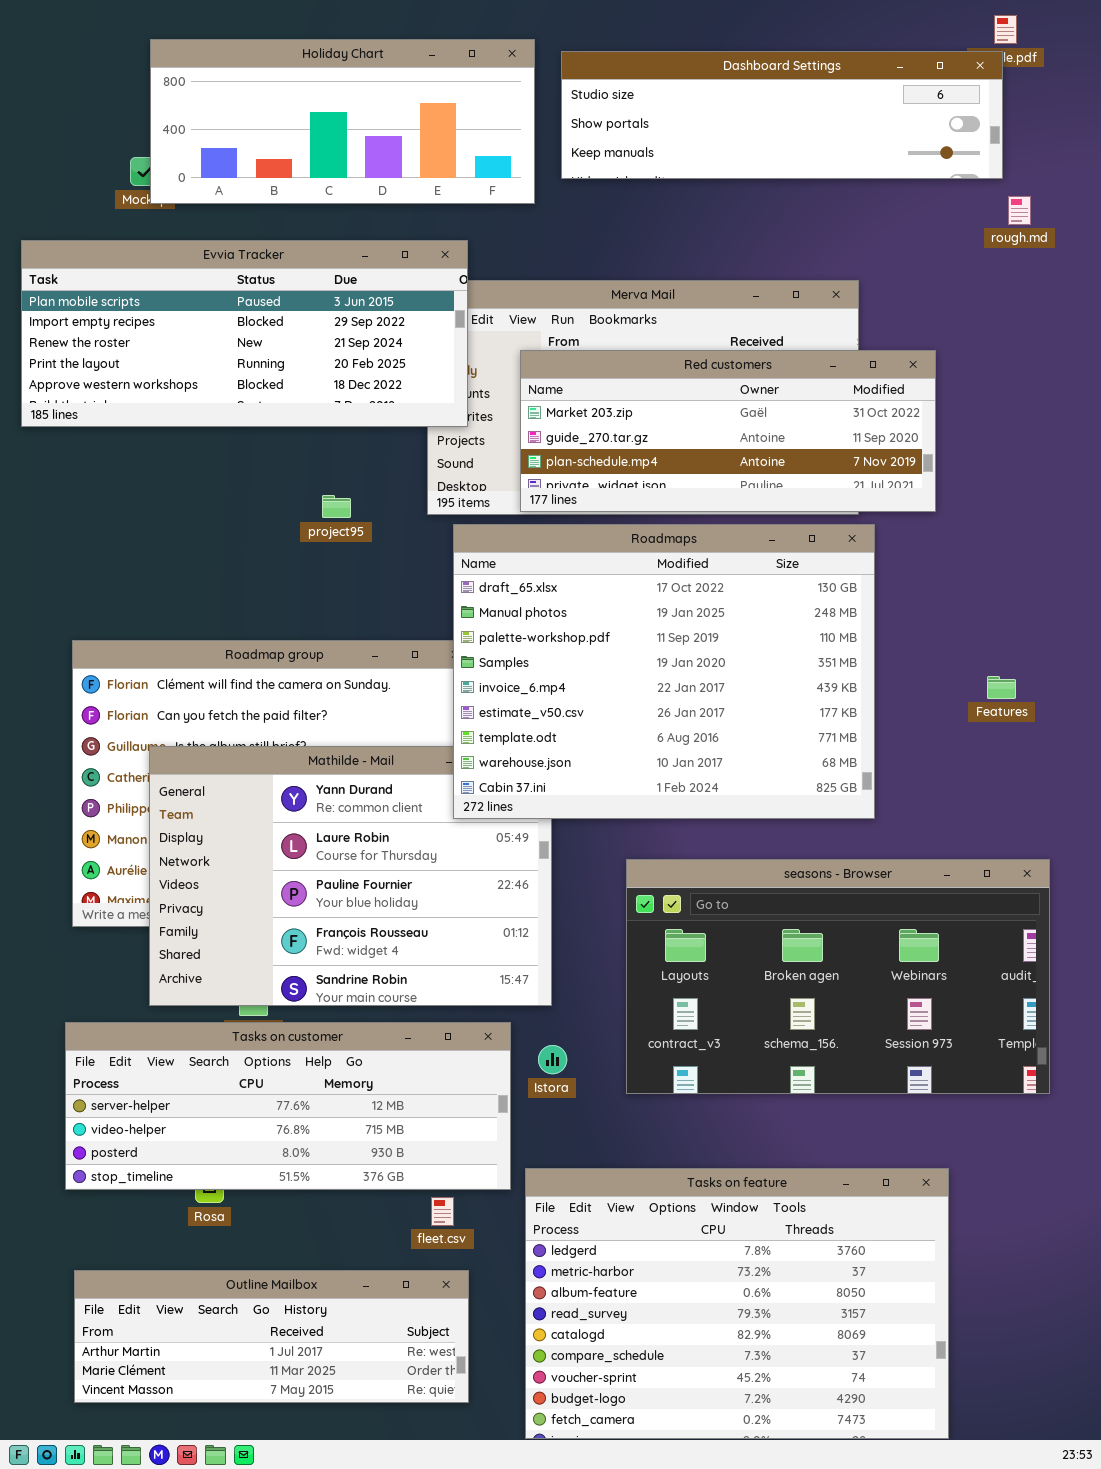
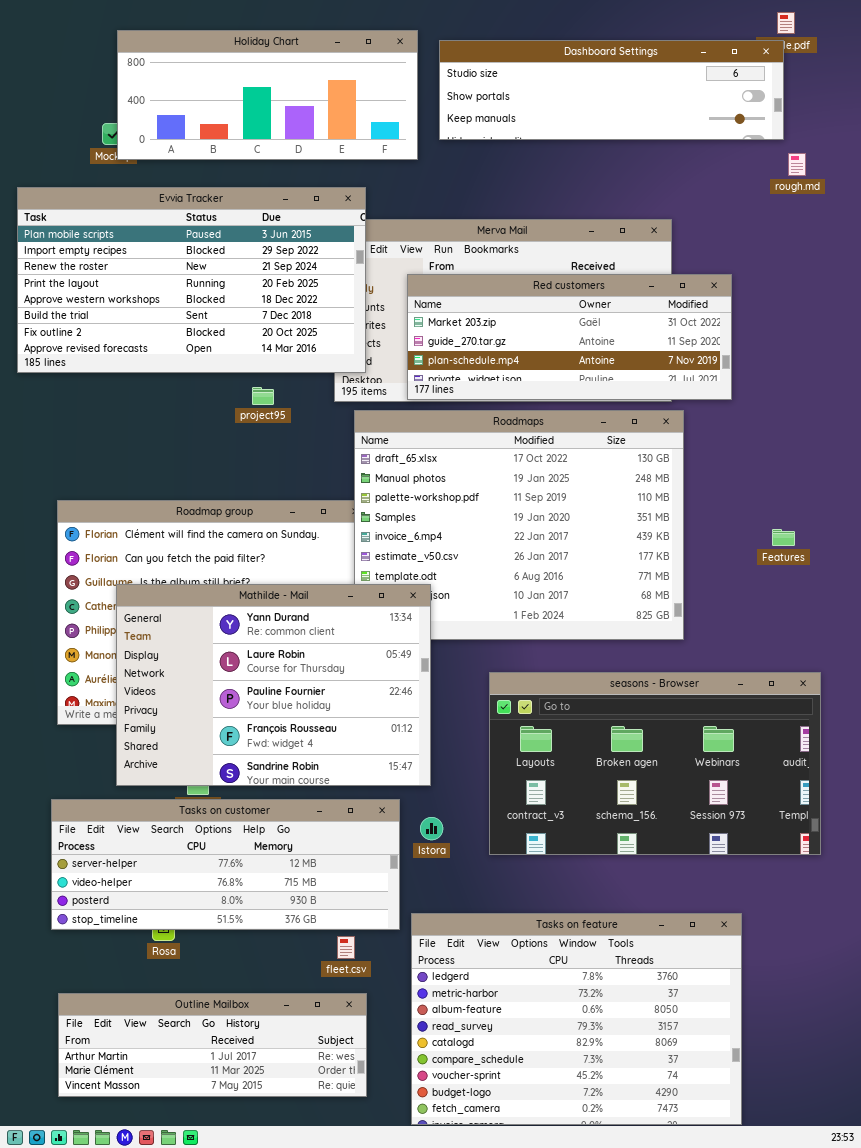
Evvia Tracker: [21,240,468,427] -> [17,187,366,373], resized
Mathilde - Mail: [149,746,552,1006] -> [116,584,431,786], raised

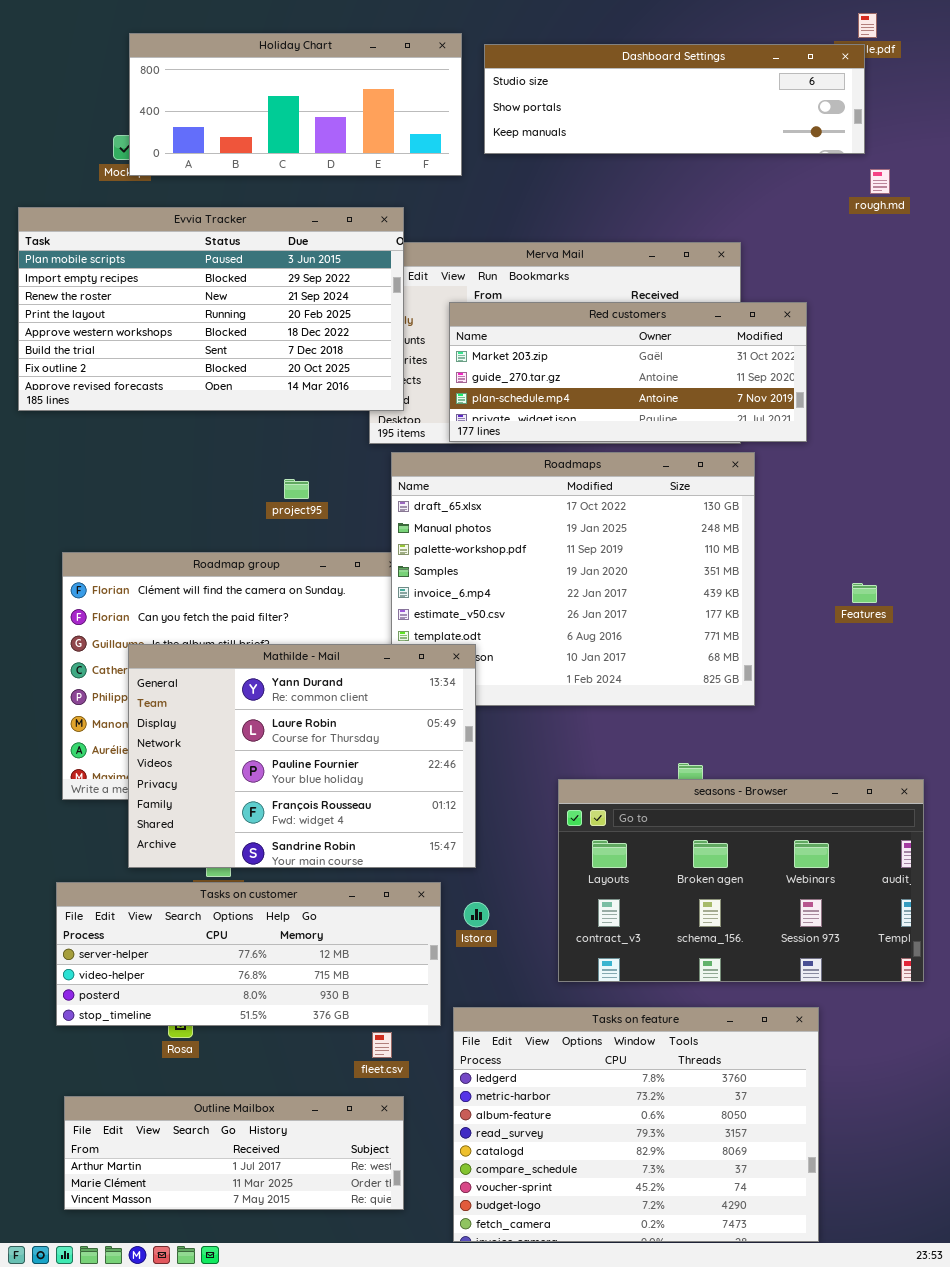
project95: [252,387,274,405] -> [284,479,309,499], moved
seasons - Browser: [489,672,821,855] -> [558,779,924,982], moved

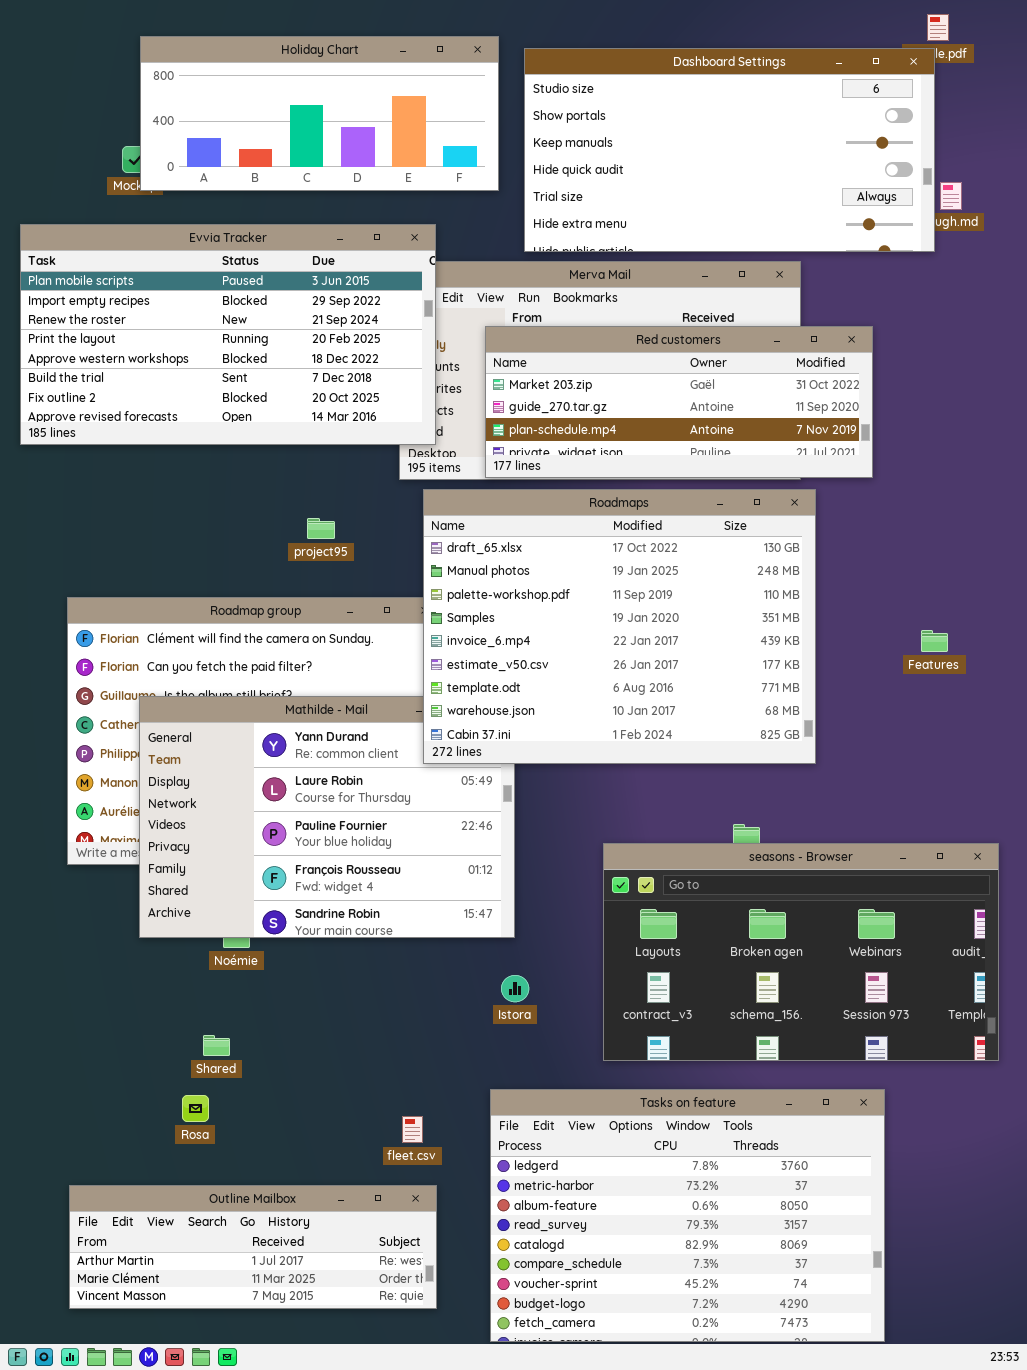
Dashboard Settings: [484,44,865,154] -> [524,48,935,252], resized
Roadmaps: [391,452,755,706] -> [423,489,816,764], raised
Tasks on customer: [56,882,441,1026] -> none, closed

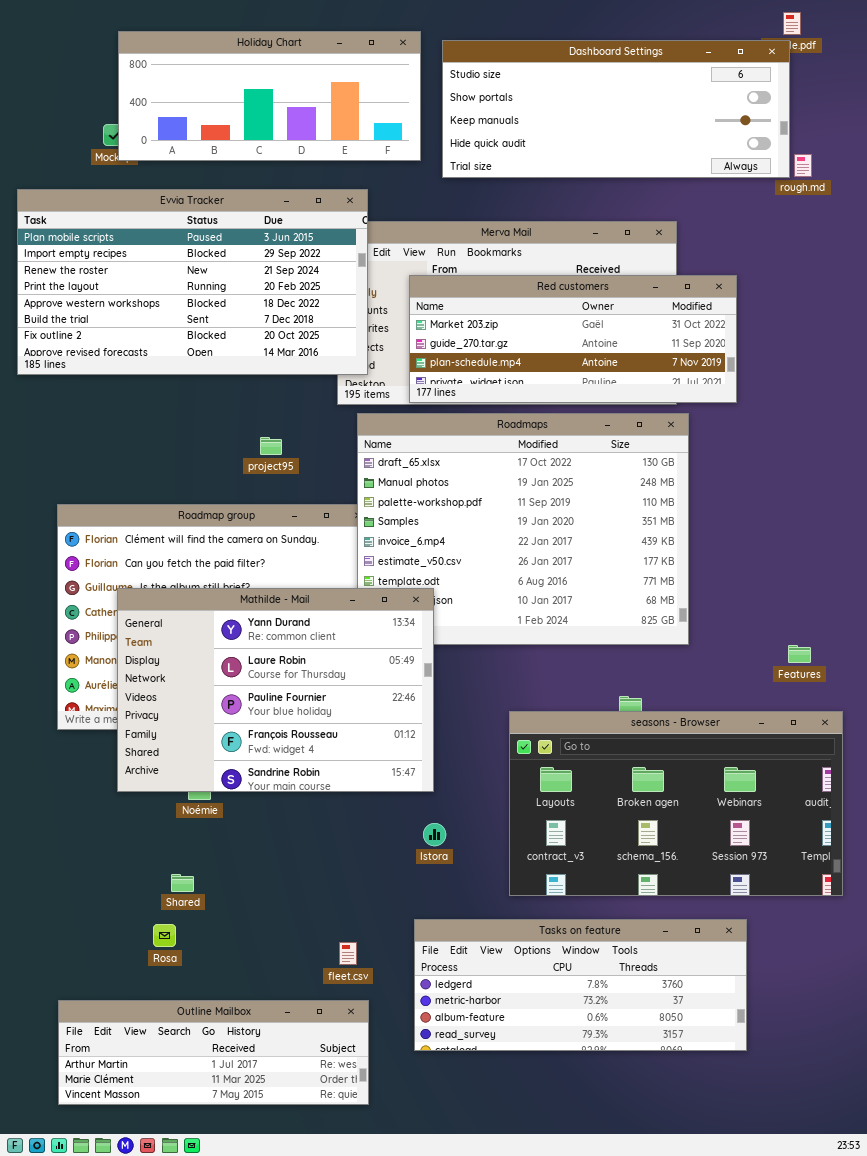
Dashboard Settings: [524,48,935,252] -> [442,40,790,178], resized
Features: [921,630,948,652] -> [788,645,811,663], moved
Mathilde - Mail: [139,696,515,938] -> [117,588,434,792], raised
Tasks on feature: [490,1089,885,1342] -> [414,919,747,1051], resized

